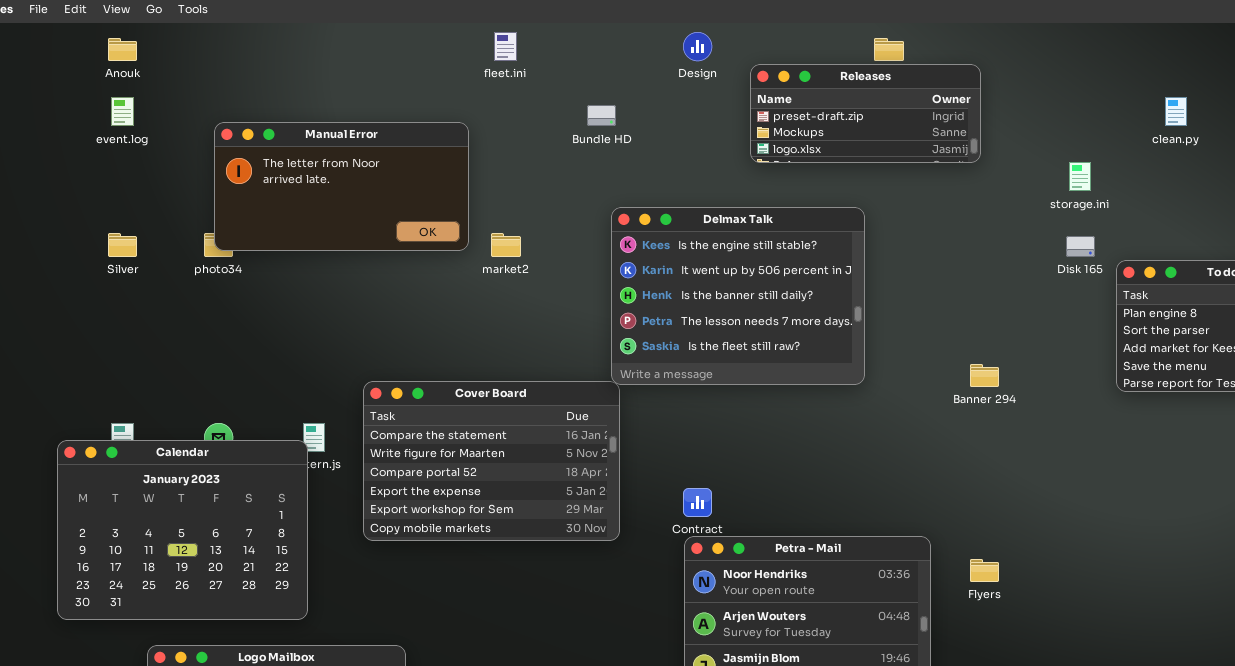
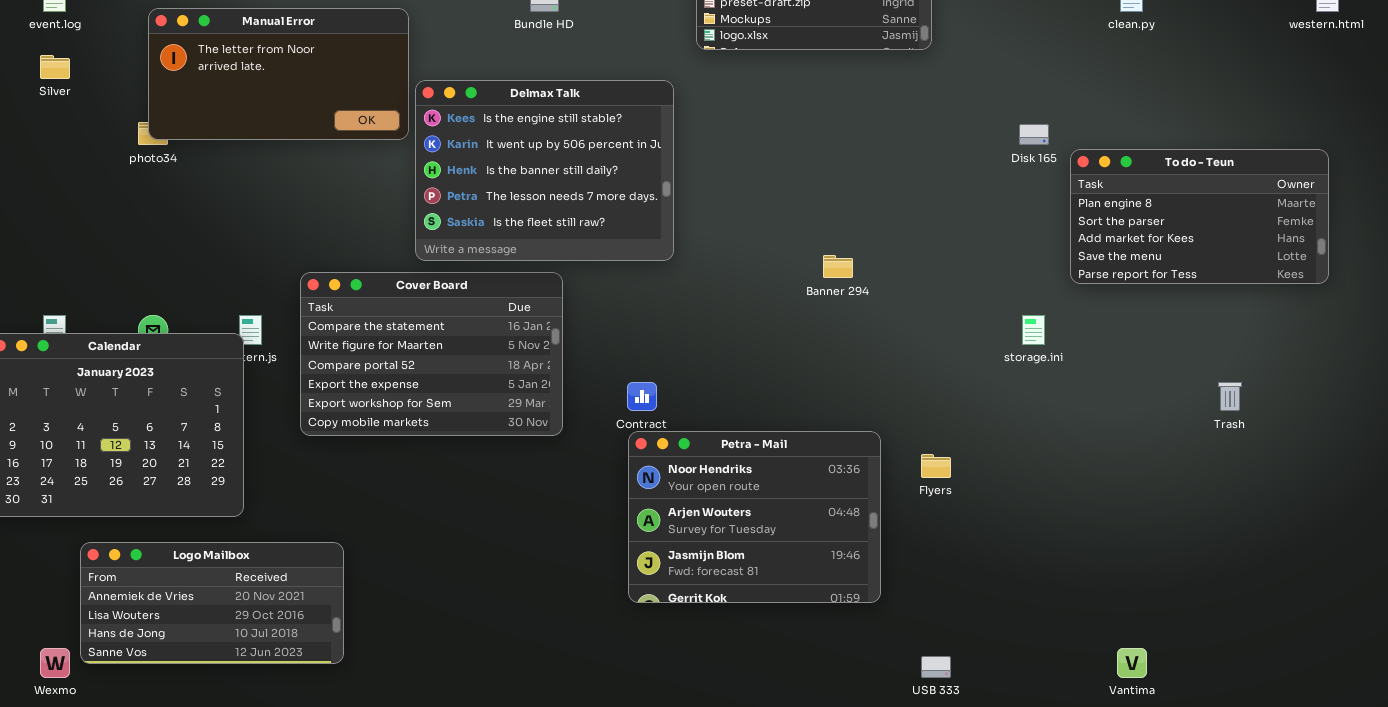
storage.ini: [1069,162,1091,191] -> [1022,315,1045,345], moved
Delmax Talk: [611,207,865,385] -> [415,80,674,261], moved
Silver: [108,233,137,257] -> [40,55,70,79], moved
Banner 294: [970,364,999,387] -> [823,255,853,278], moved

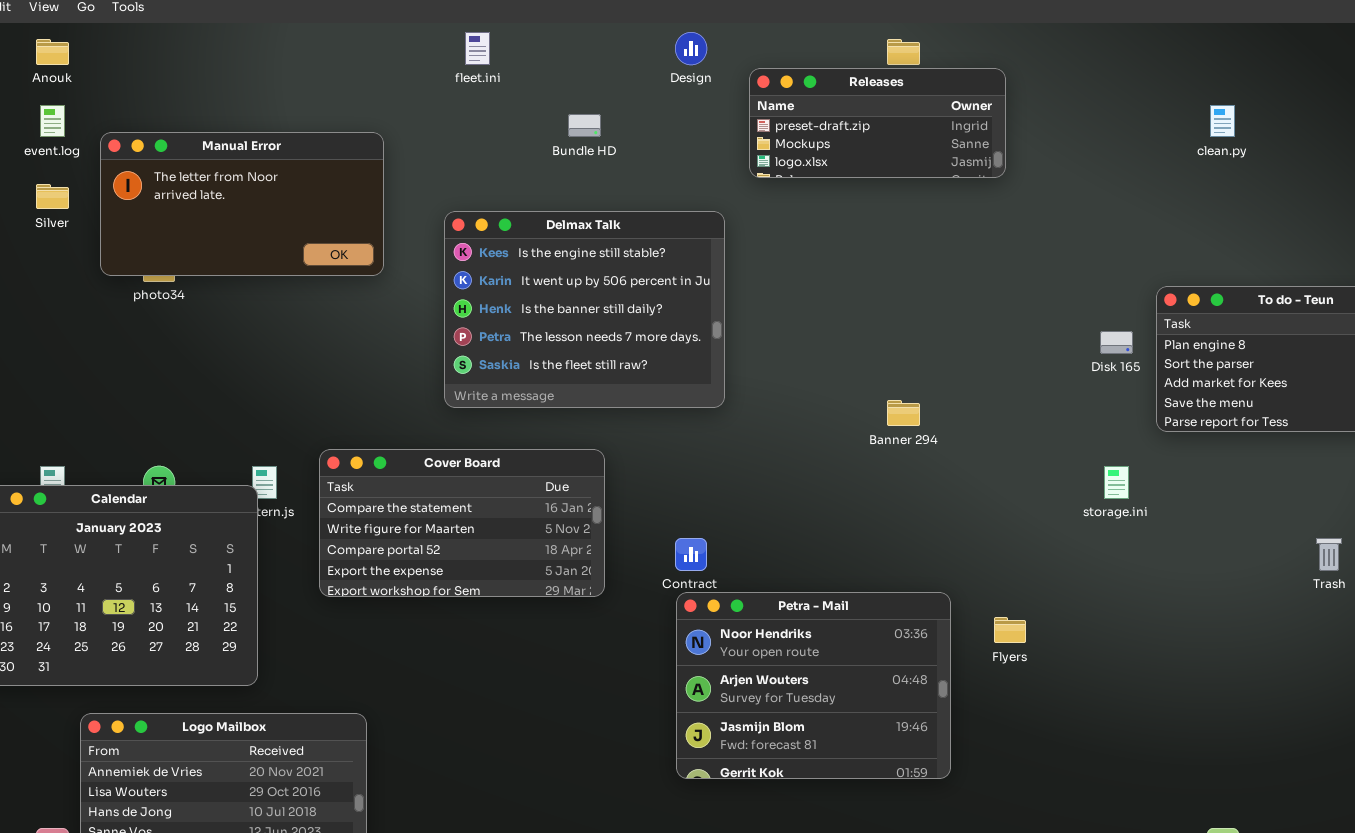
Manual Error: [148,8,409,140] -> [100,132,384,276], moved
Disk 165: [1019,124,1049,145] -> [1100,331,1133,354], moved
Cover Board: [300,272,563,436] -> [319,449,605,597], resized

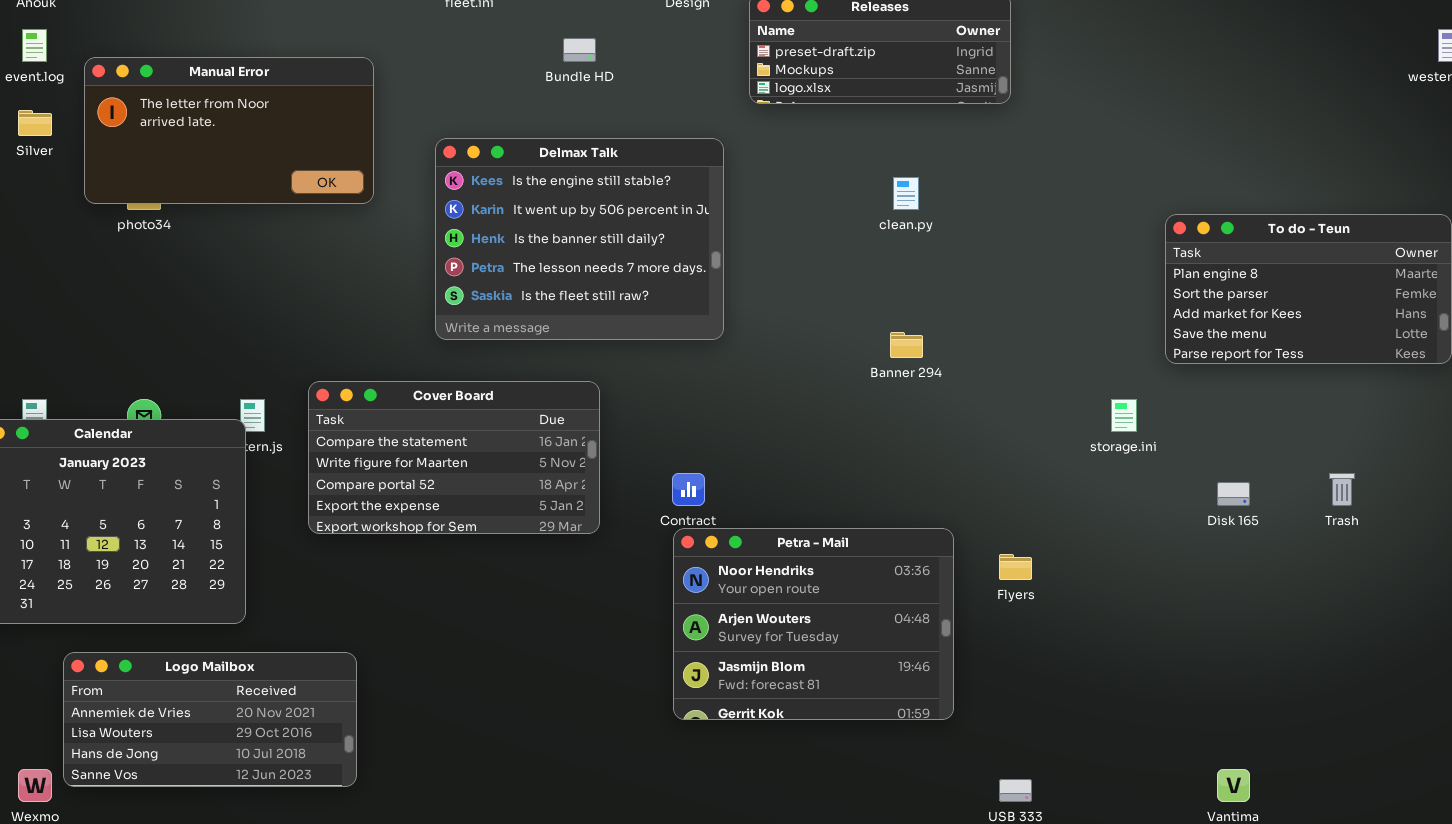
clean.py: [1210,105,1235,137] -> [893,177,919,210], moved
Disk 165: [1100,331,1133,354] -> [1217,482,1250,506], moved

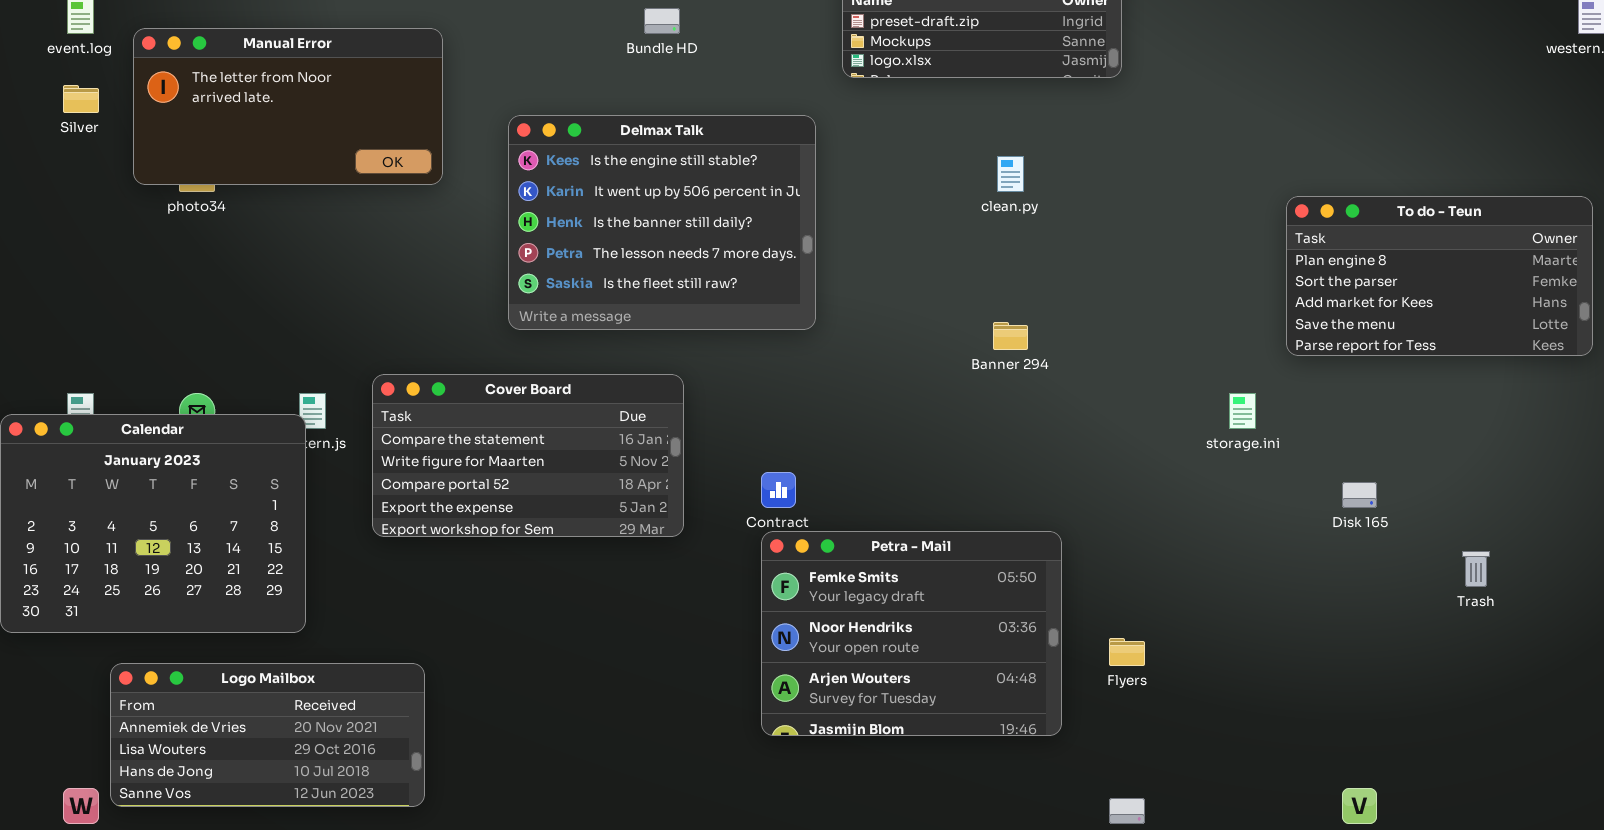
Trash: [1329,473,1355,506] -> [1462,551,1490,587], moved
Petra - Mail: [673,528,954,720] -> [761,531,1062,736], scrolled up 1 row
Flyers: [999,554,1032,580] -> [1109,638,1145,666], moved

